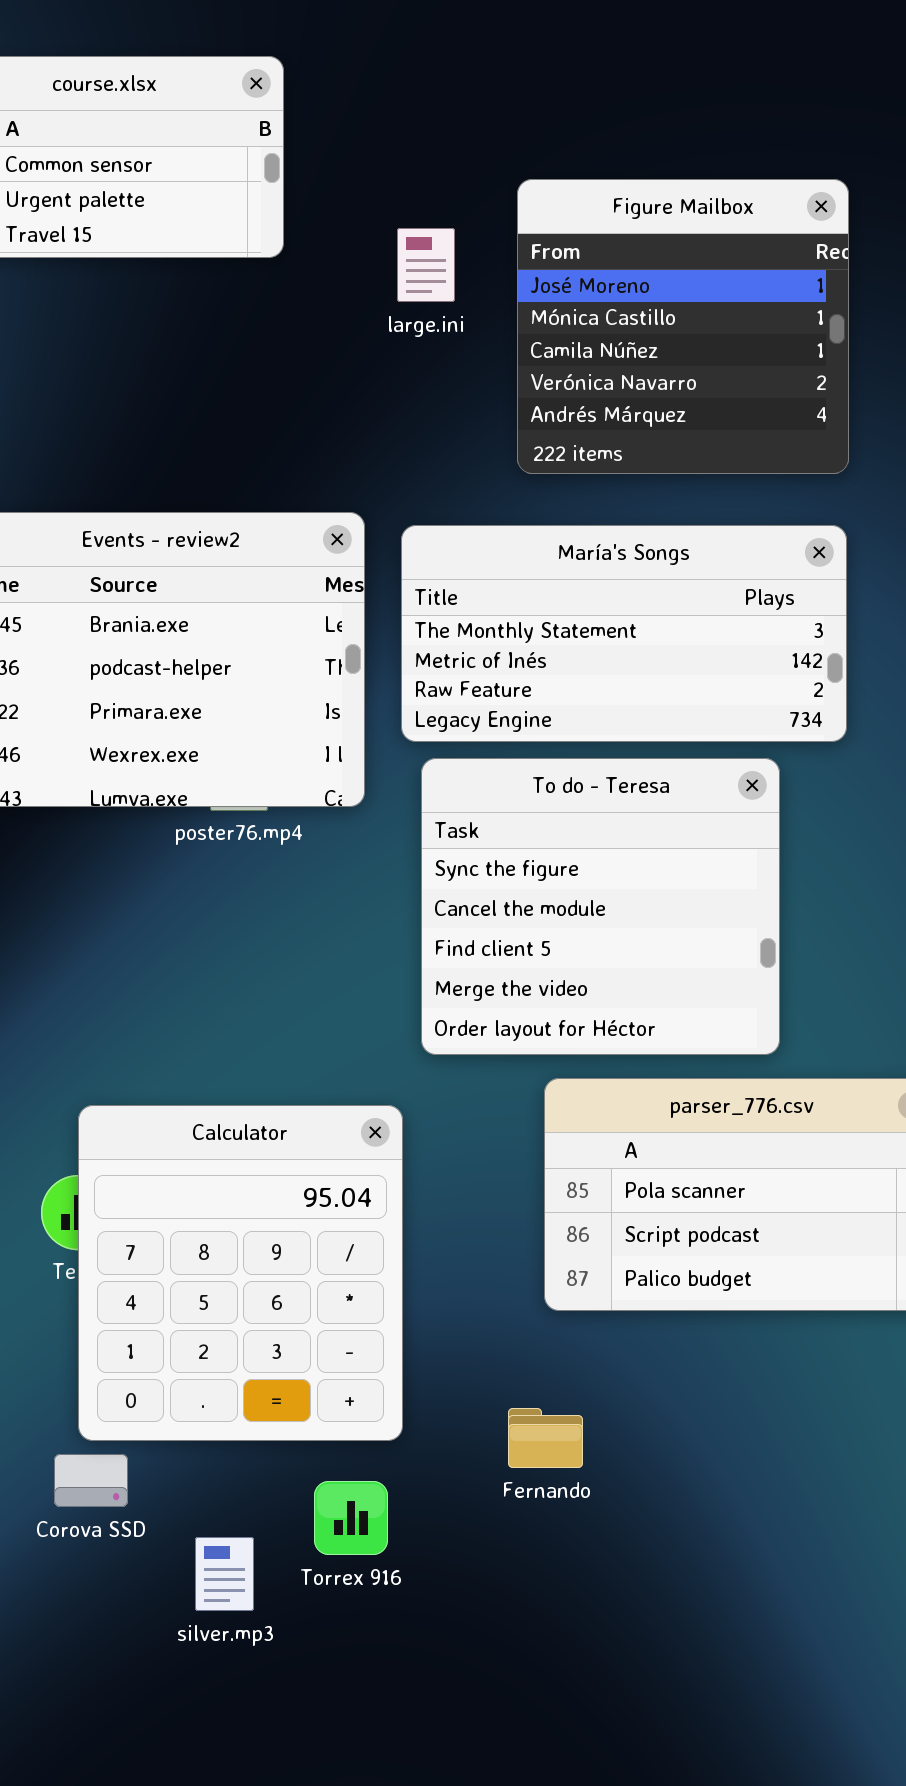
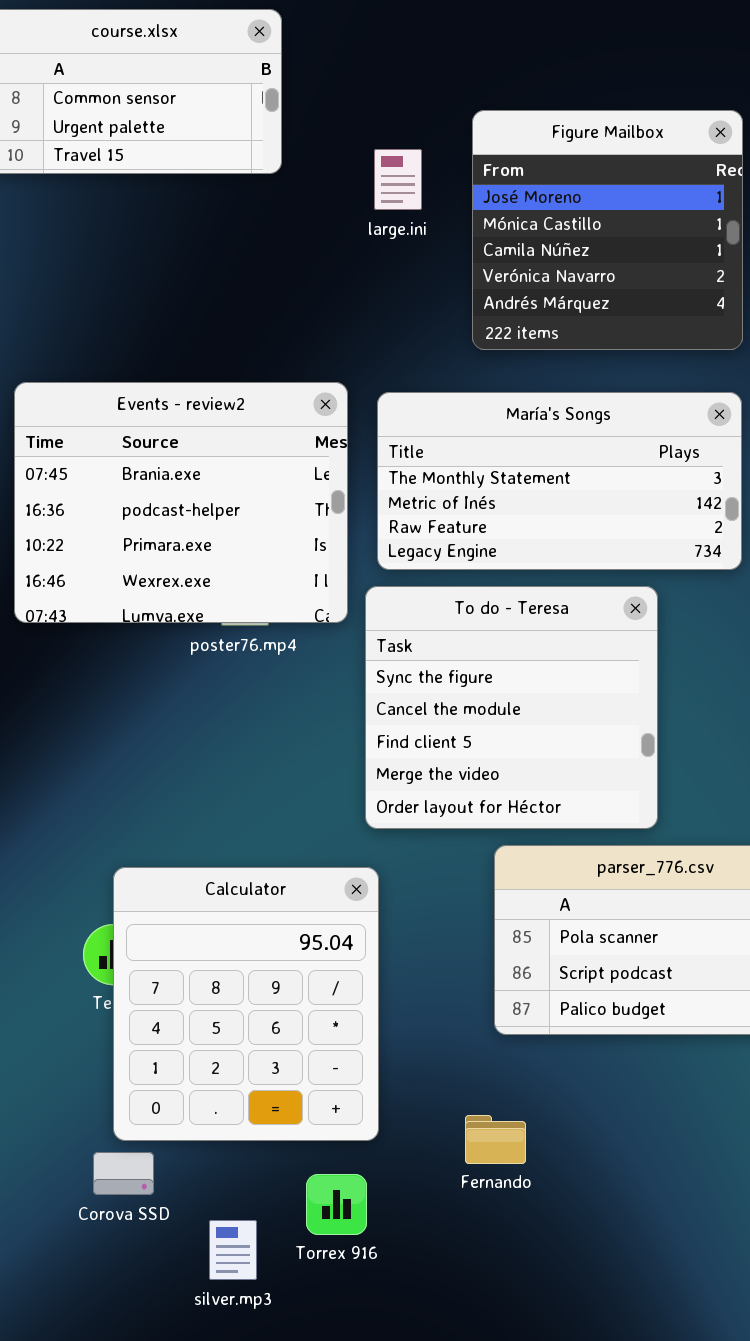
To do - Teresa: [421,758,780,1055] -> [365,586,658,829], moved

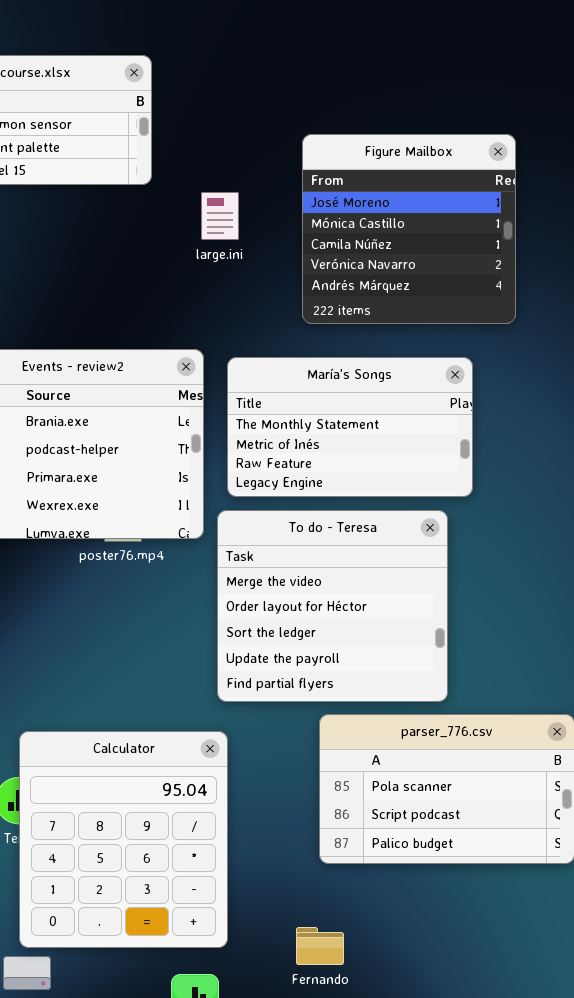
large.ini: [374,149,422,210] -> [201,192,239,240], moved
María's Songs: [377,392,742,570] -> [227,357,473,497], resized
To do - Teresa: [365,586,658,829] -> [217,510,448,702], scrolled down 3 rows

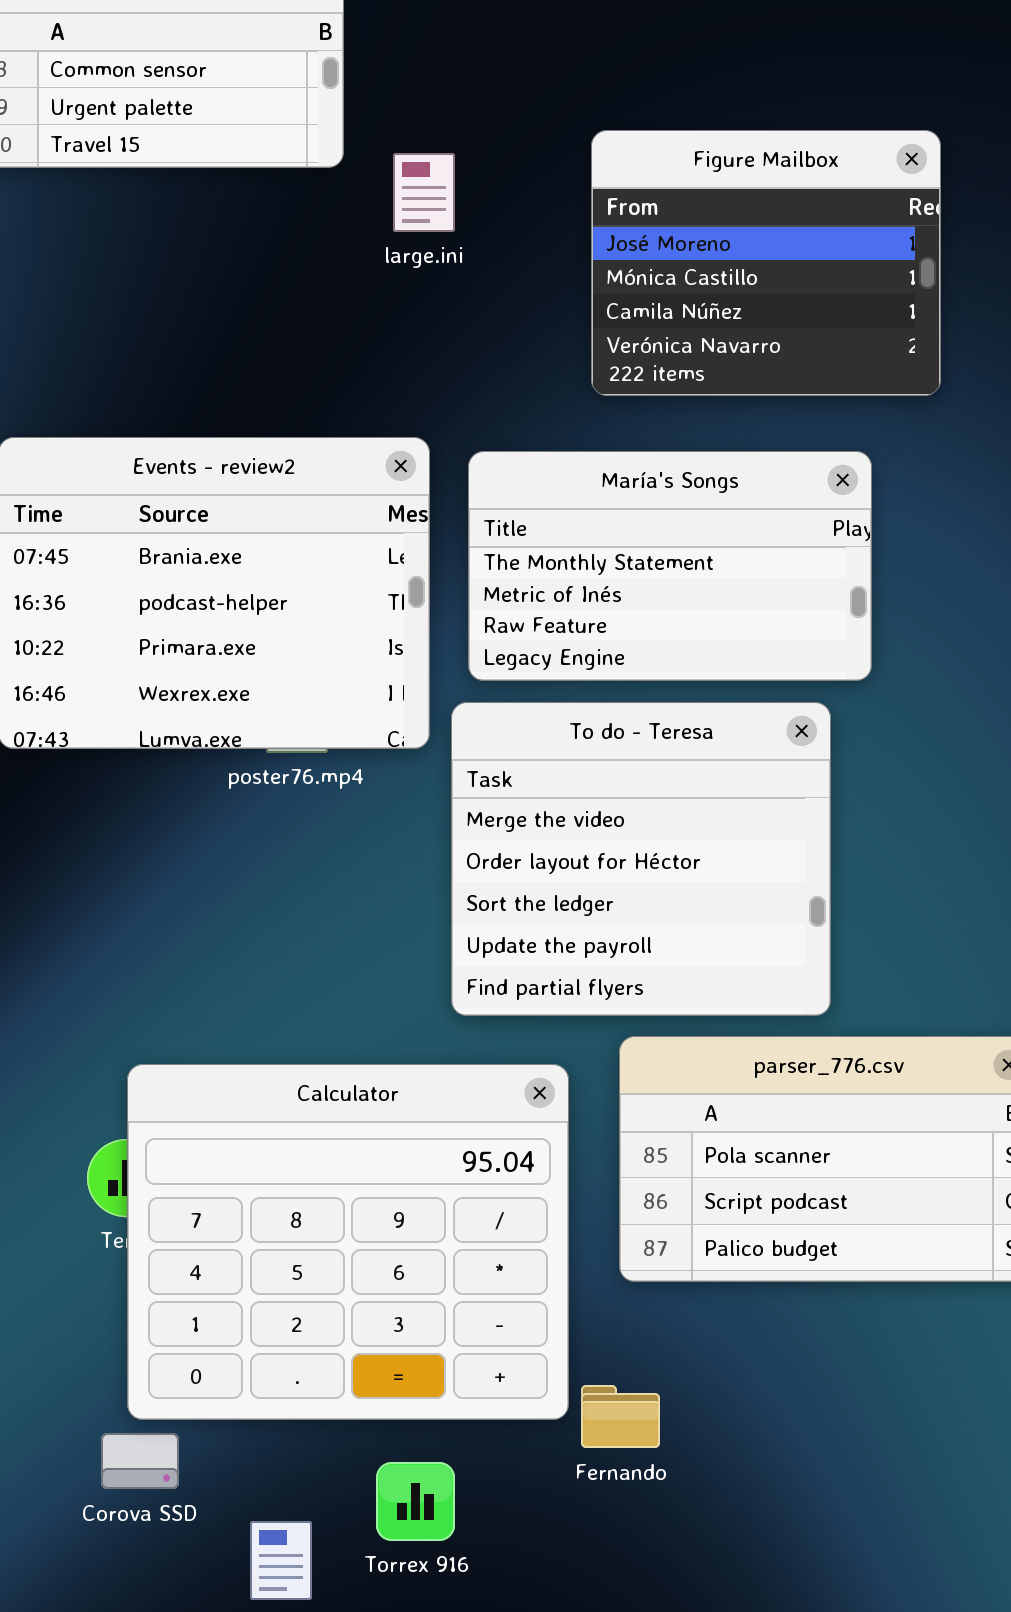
Figure Mailbox: [302,134,516,324] -> [591,130,941,396], resized
large.ini: [201,192,239,240] -> [393,153,455,232], moved
Calculator: [19,731,228,948] -> [127,1064,569,1420], resized

